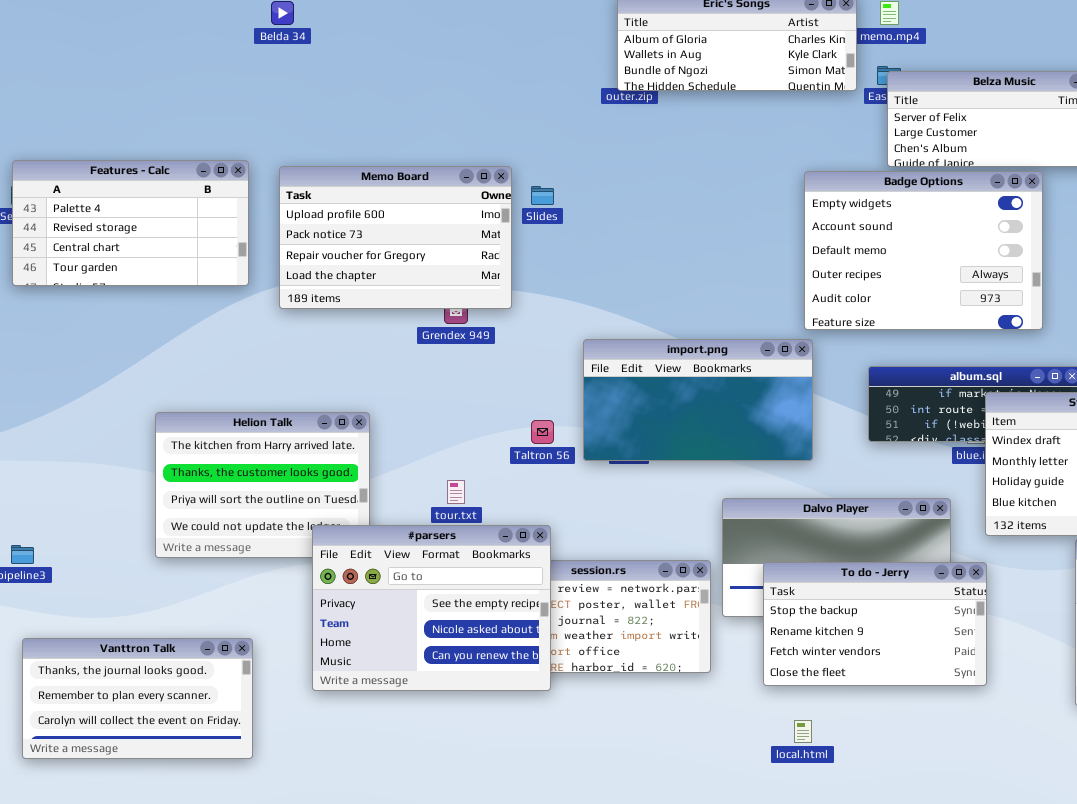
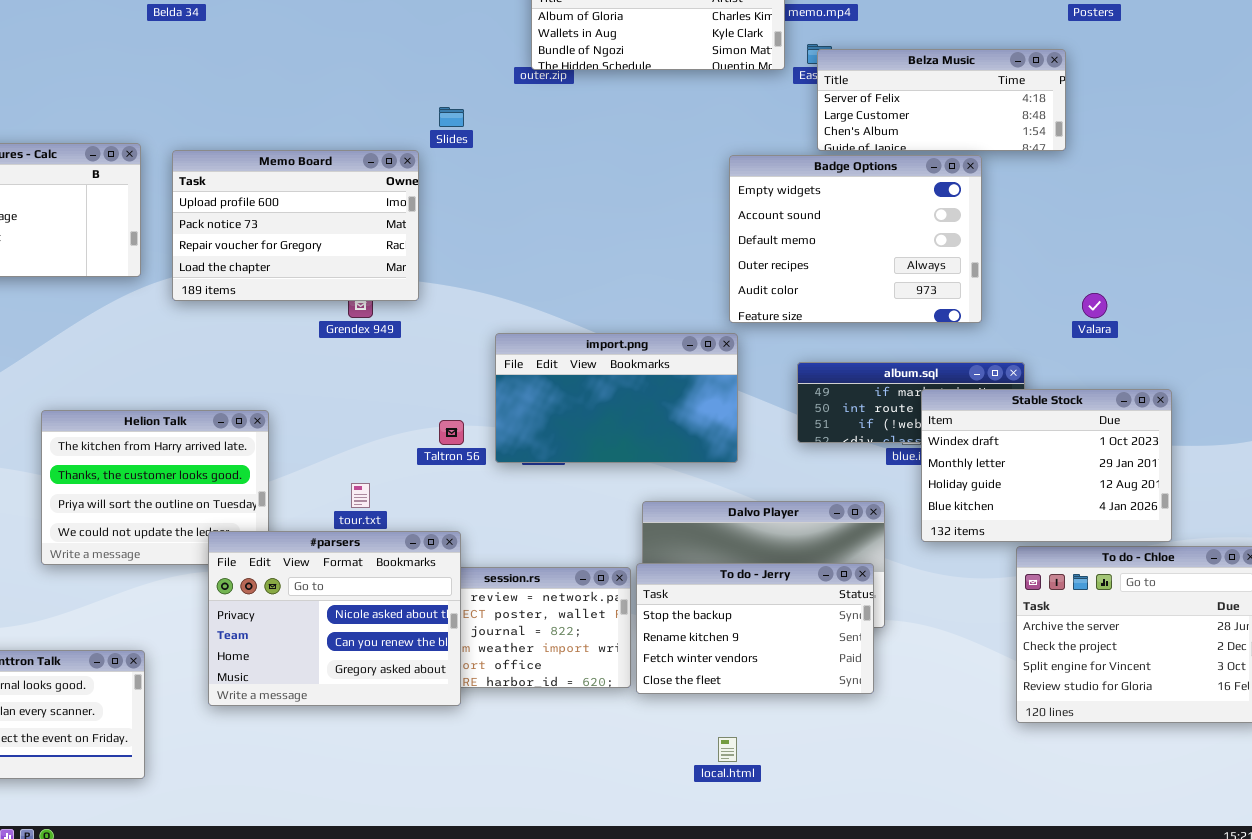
Slides: [531,186,554,205] -> [439,107,464,127], moved
#parsers: [312,525,551,691] -> [208,531,461,706], scrolled down 1 row
To do - Jerry: [763,562,987,686] -> [636,563,874,694], moved

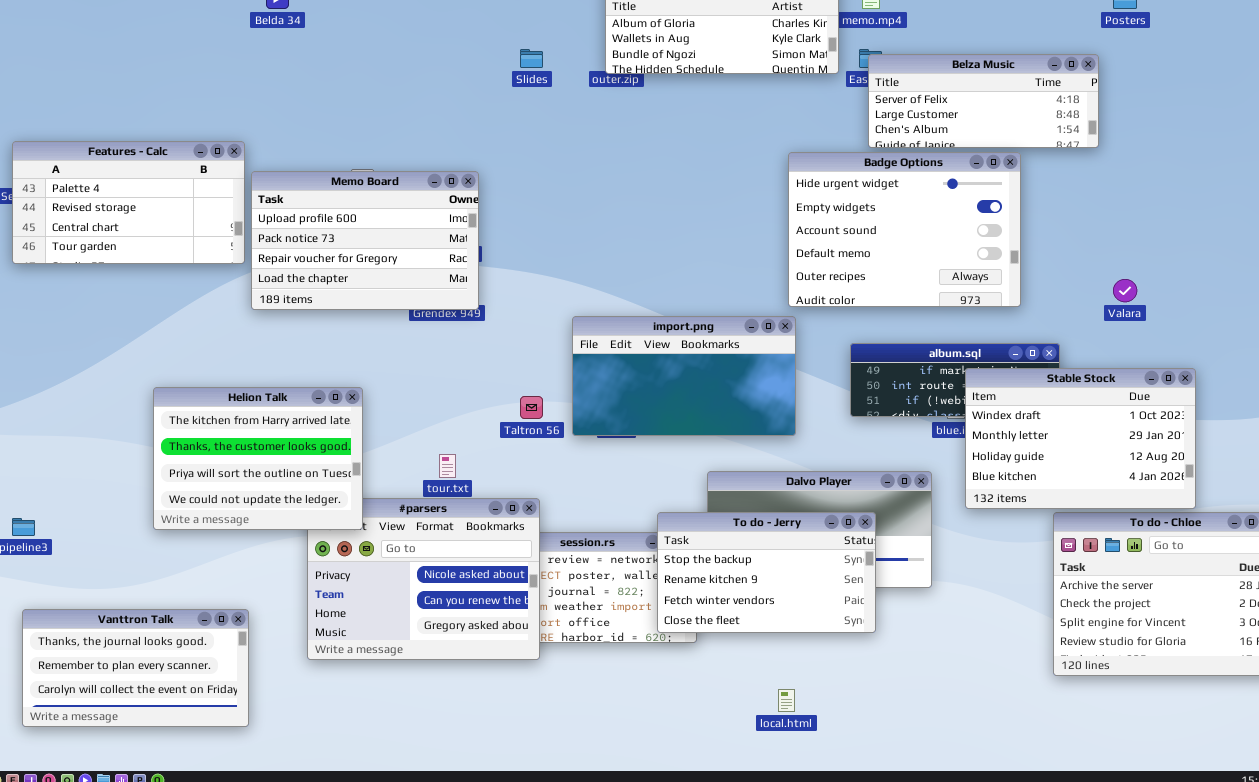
Slides: [439,107,464,127] -> [520,49,543,68], moved
Memo Board: [172,150,419,301] -> [251,171,479,310], moved
Badge Options: [729,155,982,323] -> [788,152,1021,307], scrolled up 1 row
Helion Talk: [41,410,269,565] -> [153,387,363,530], raised
To do - Jerry: [636,563,874,694] -> [657,512,876,633], moved

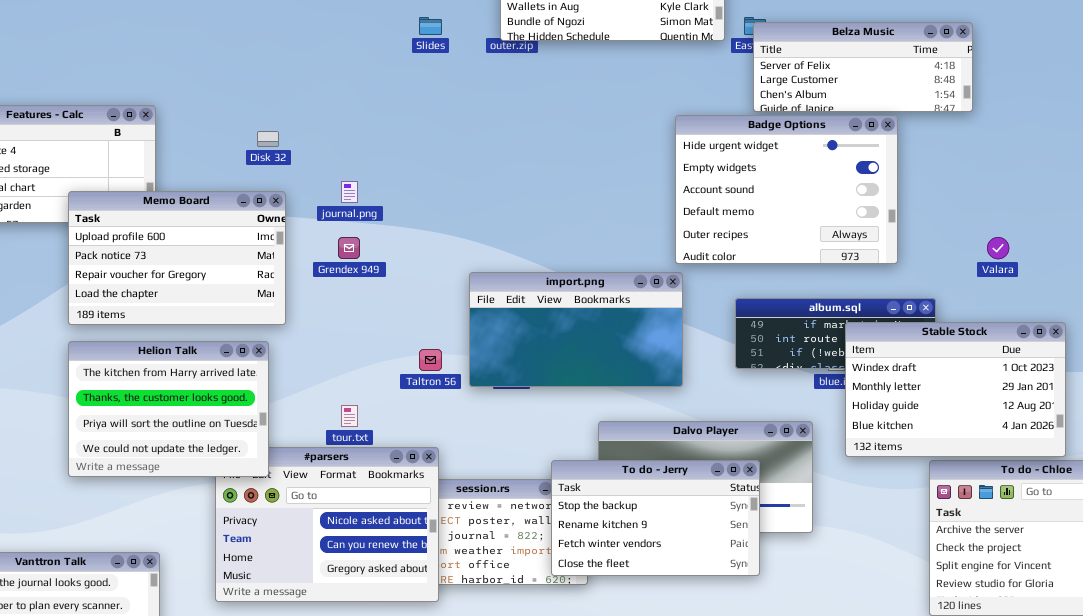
Memo Board: [251,171,479,310] -> [68,191,286,325], moved

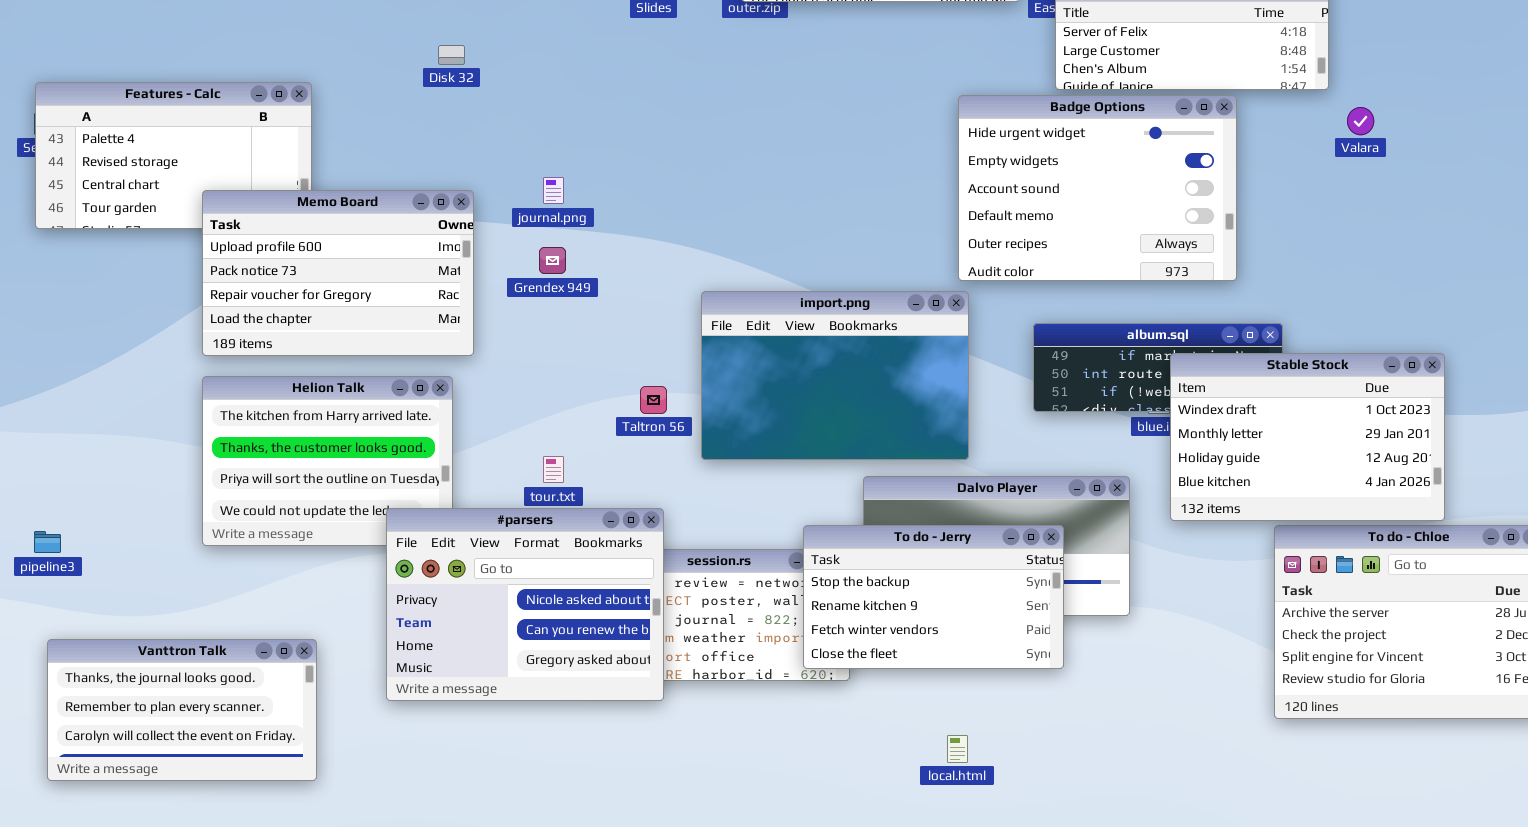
Disk 32: [257,131,279,147] -> [438,45,465,65], moved
Valara: [987,237,1009,259] -> [1347,107,1374,135], moved
import.png: [469,272,683,387] -> [701,291,969,460], resized
#parsers: [215,447,439,602] -> [386,508,664,701], raised

